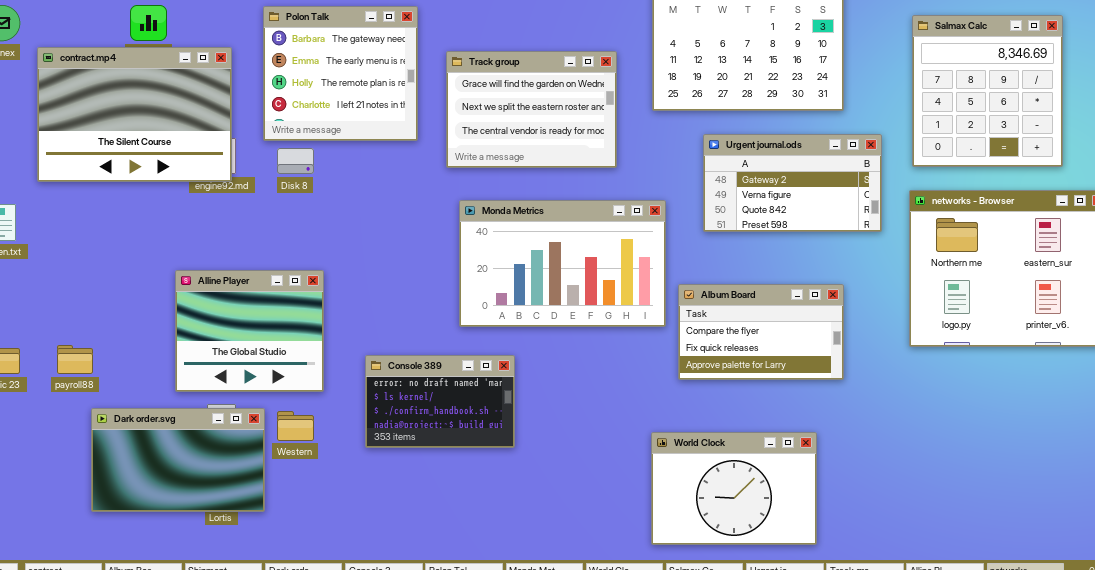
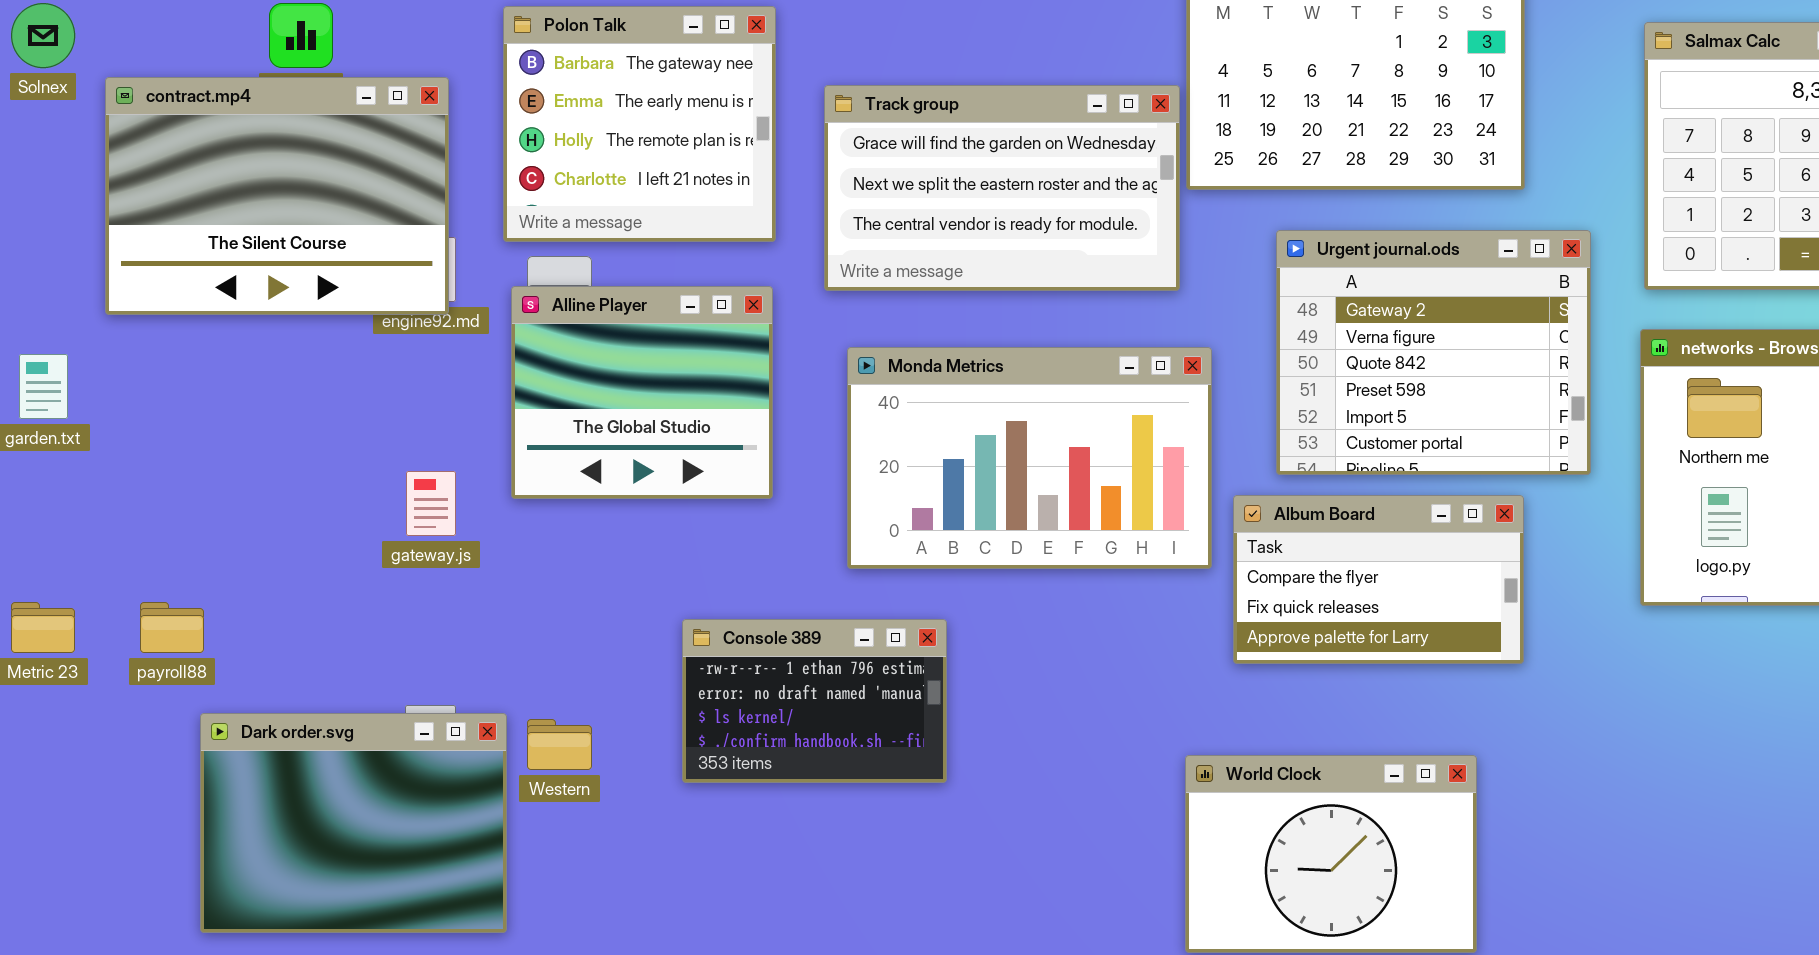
Track group: [446,51,617,168] -> [824,85,1180,291], resized
Urgent journal.ods: [703,134,882,232] -> [1276,230,1591,475], resized
Alline Player: [175,270,324,392] -> [511,286,773,499], moved
Console 389: [365,355,515,448] -> [682,619,947,783], scrolled up 1 row
Dark order.svg: [91,408,265,512] -> [200,713,507,933], resized

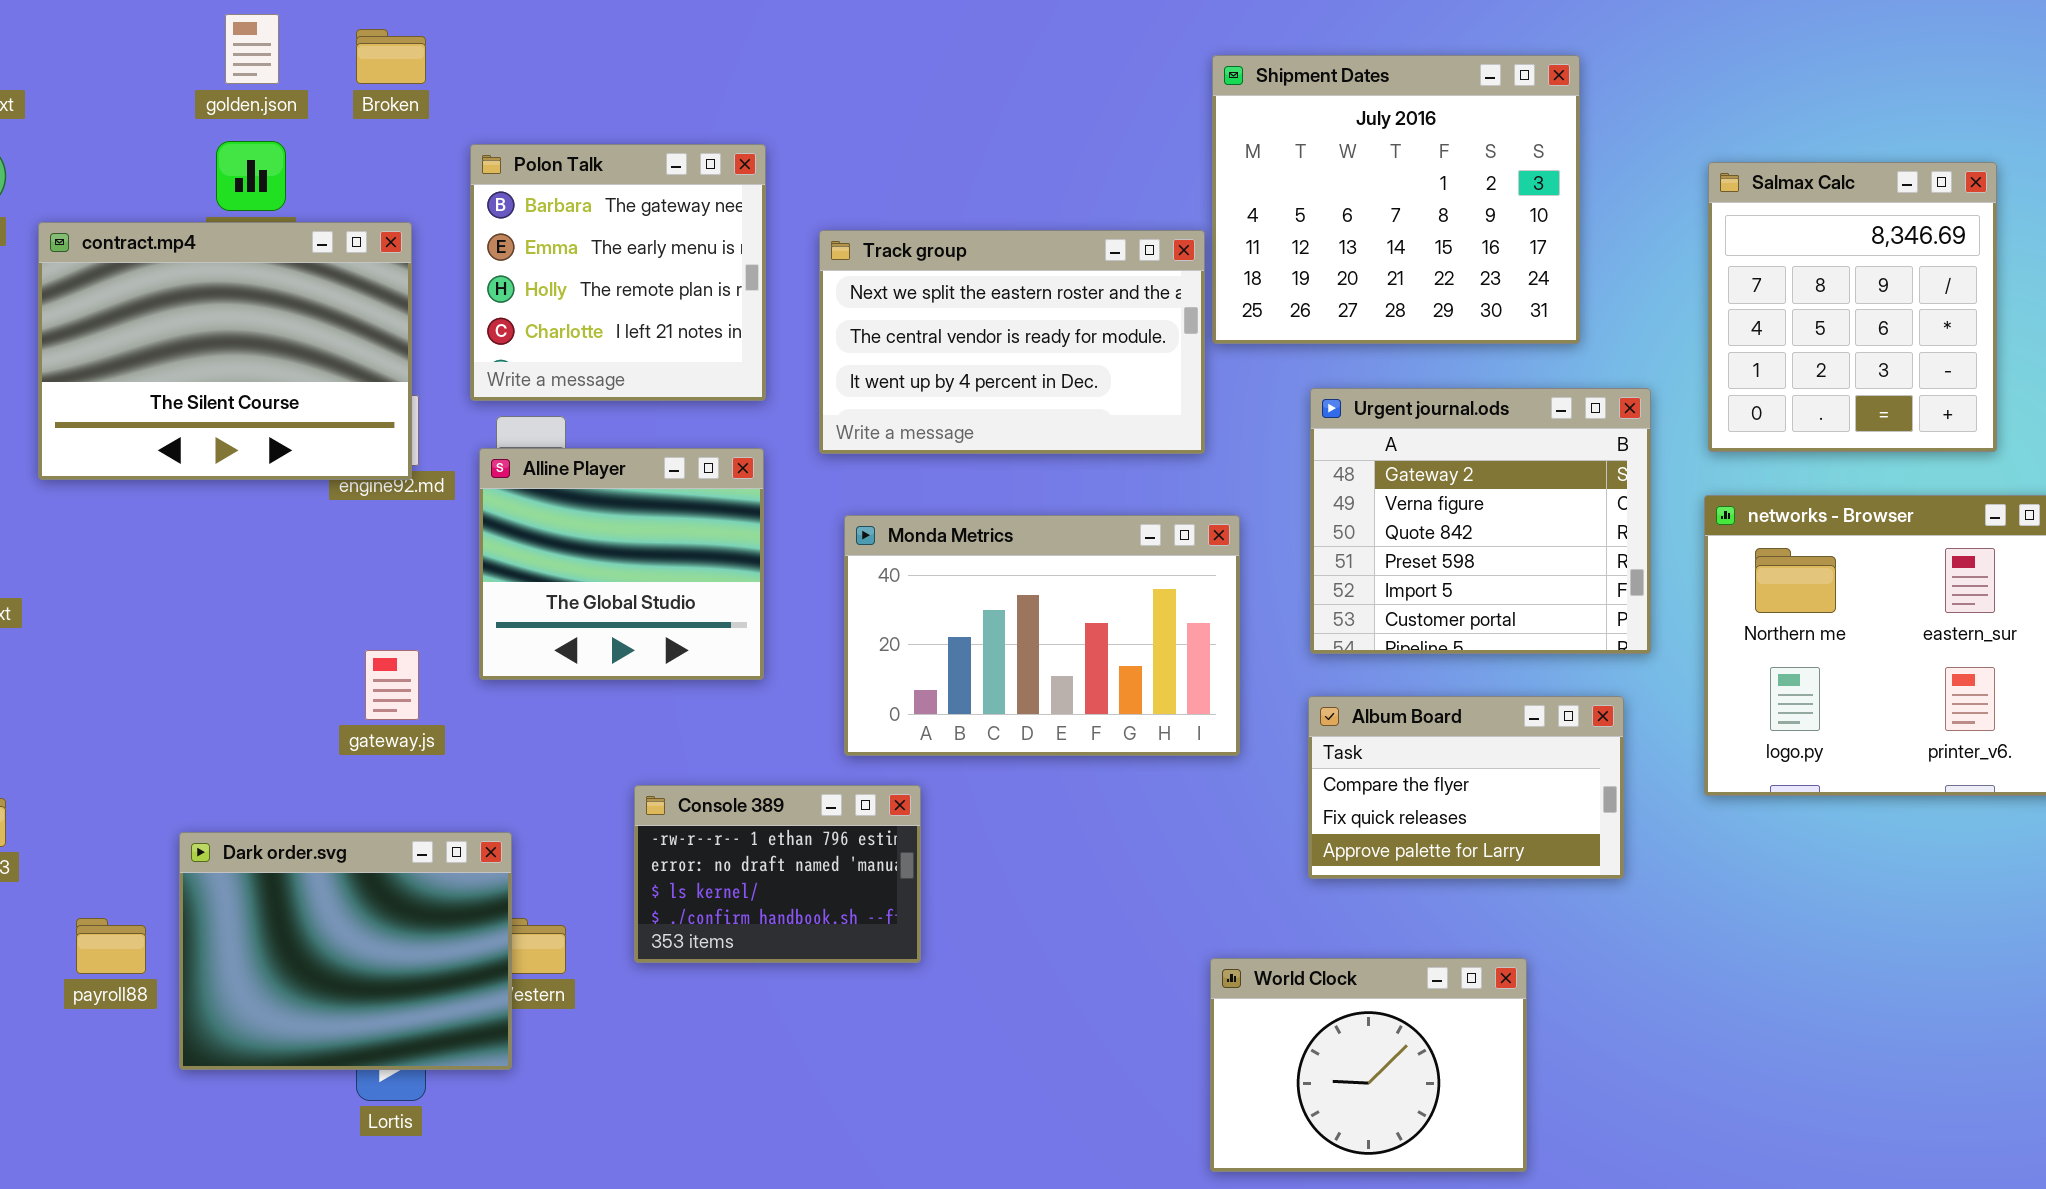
Track group: [824,85,1180,291] -> [819,230,1205,454], scrolled down 1 row
Album Board: [1233,495,1524,664] -> [1308,696,1624,879], moved
payroll88: [140,602,204,653] -> [76,918,146,974], moved
Console 389: [682,619,947,783] -> [634,785,921,963], moved
Dark order.svg: [200,713,507,933] -> [179,832,512,1070], moved

